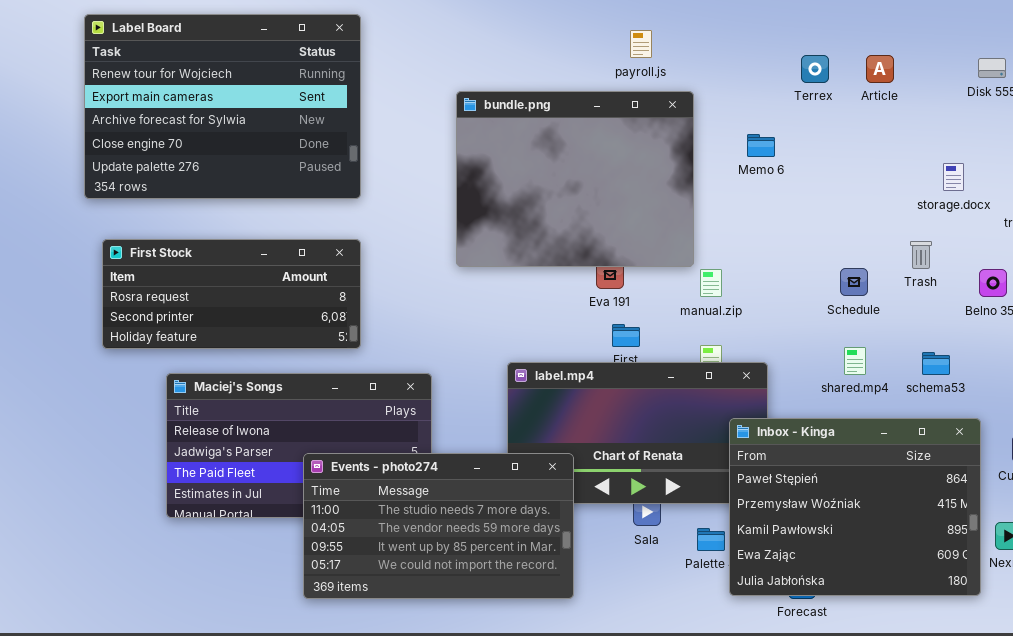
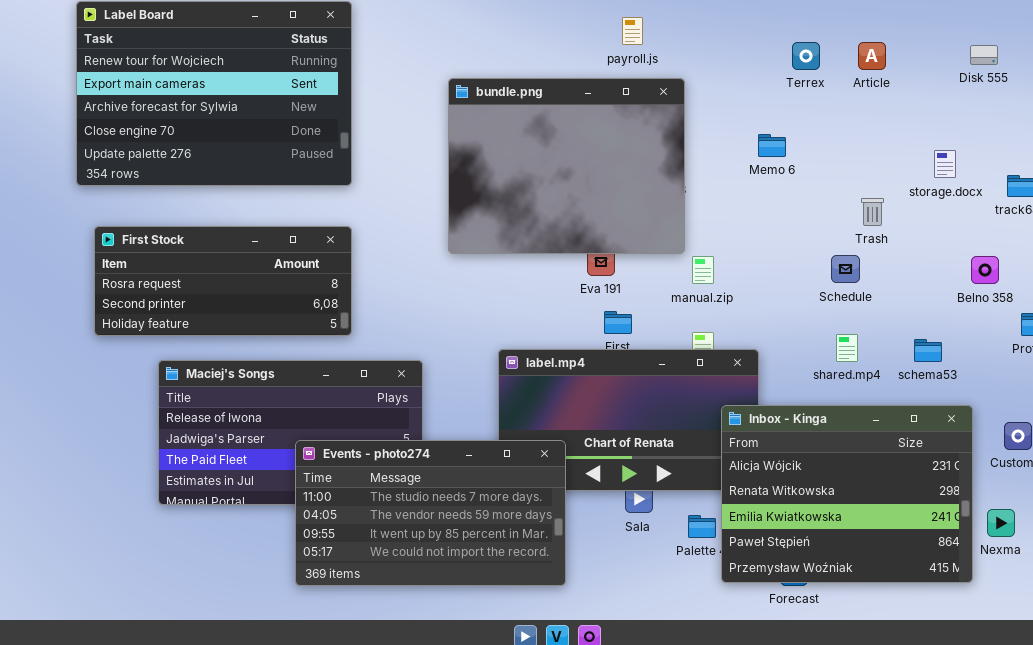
Memo 6: [747,134,775,157] -> [758,134,786,157], moved
Trash: [910,241,932,269] -> [861,198,884,226], moved
Inbox - Kinga: [729,418,981,596] -> [721,405,973,583], scrolled up 3 rows

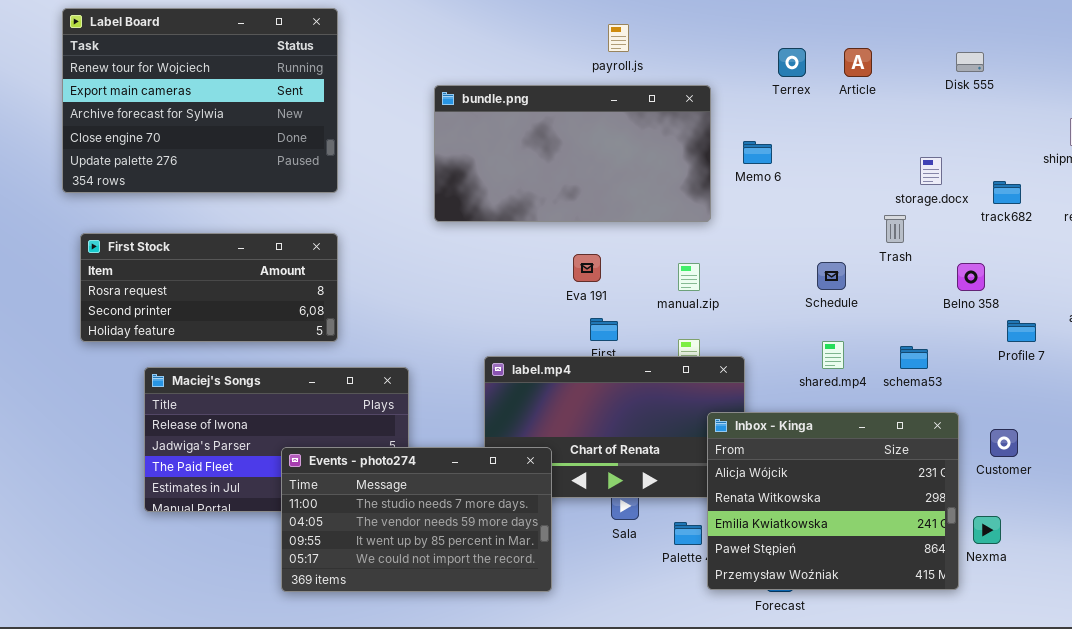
bundle.png: [448,78,685,254] -> [434,85,711,222], resized
Trash: [861,198,884,226] -> [884,215,906,243], moved

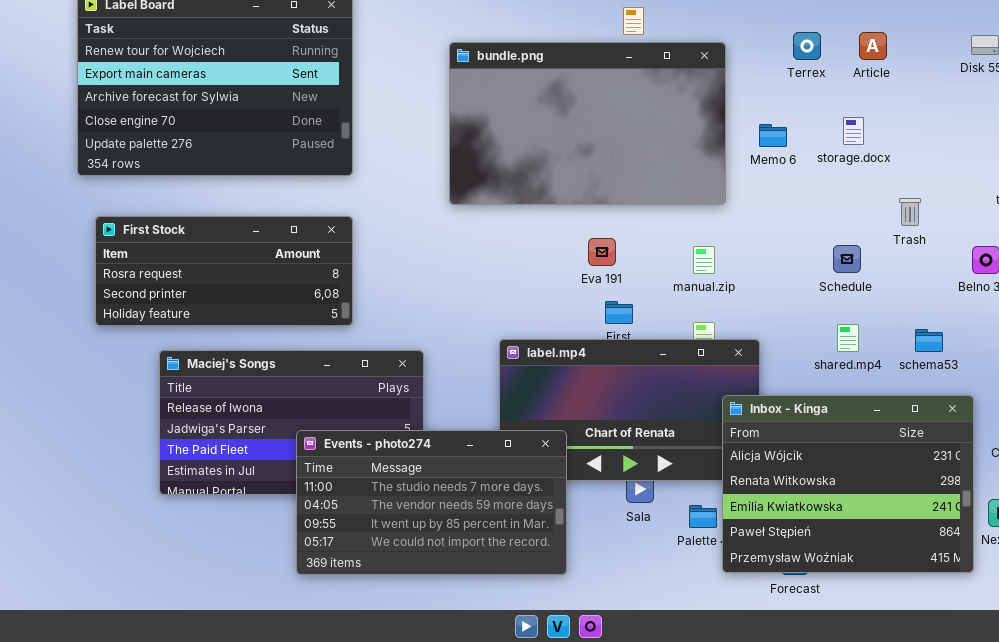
bundle.png: [434,85,711,222] -> [449,42,726,205], resized
storage.docx: [920,157,942,185] -> [843,117,864,145], moved

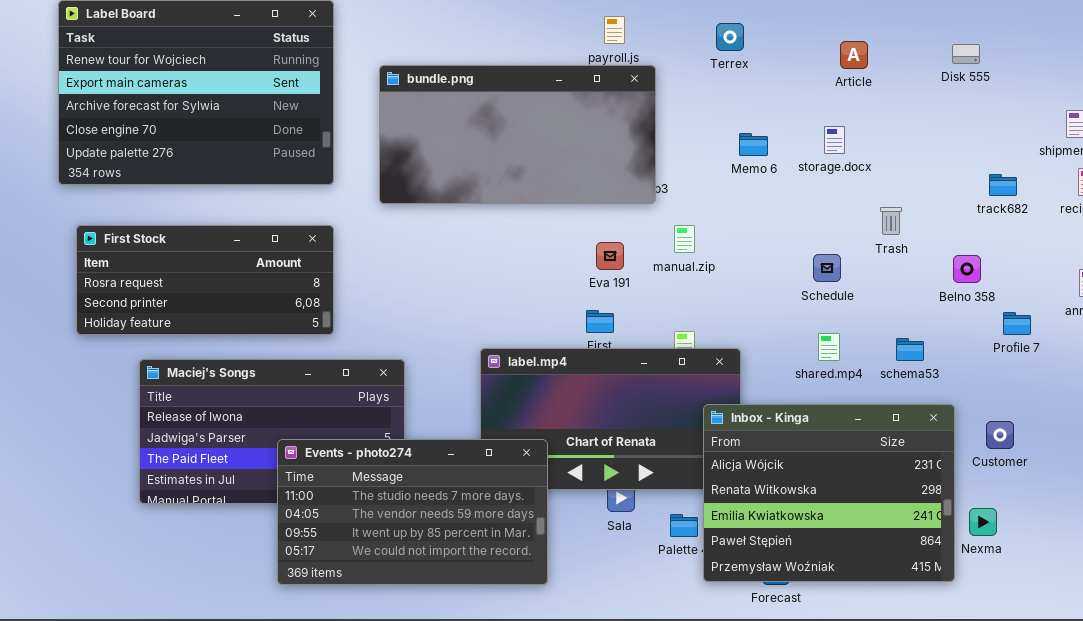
Terrex: [793,32,821,60] -> [716,23,744,51], moved
bundle.png: [449,42,726,205] -> [379,65,656,204], moved, resized
Eva 191: [588,238,616,266] -> [596,242,624,270], moved
manual.zip: [693,246,715,274] -> [674,225,695,253], moved

